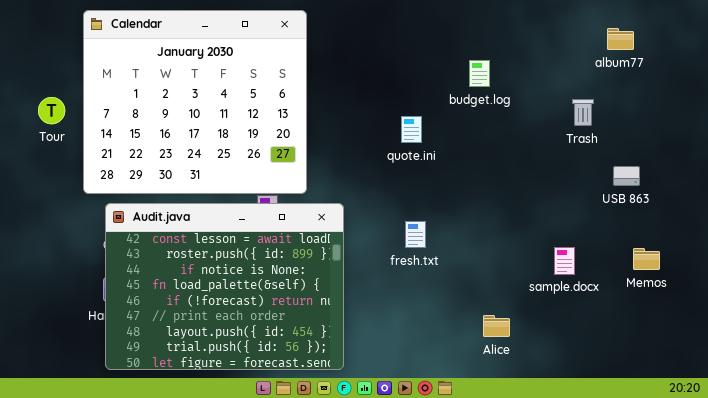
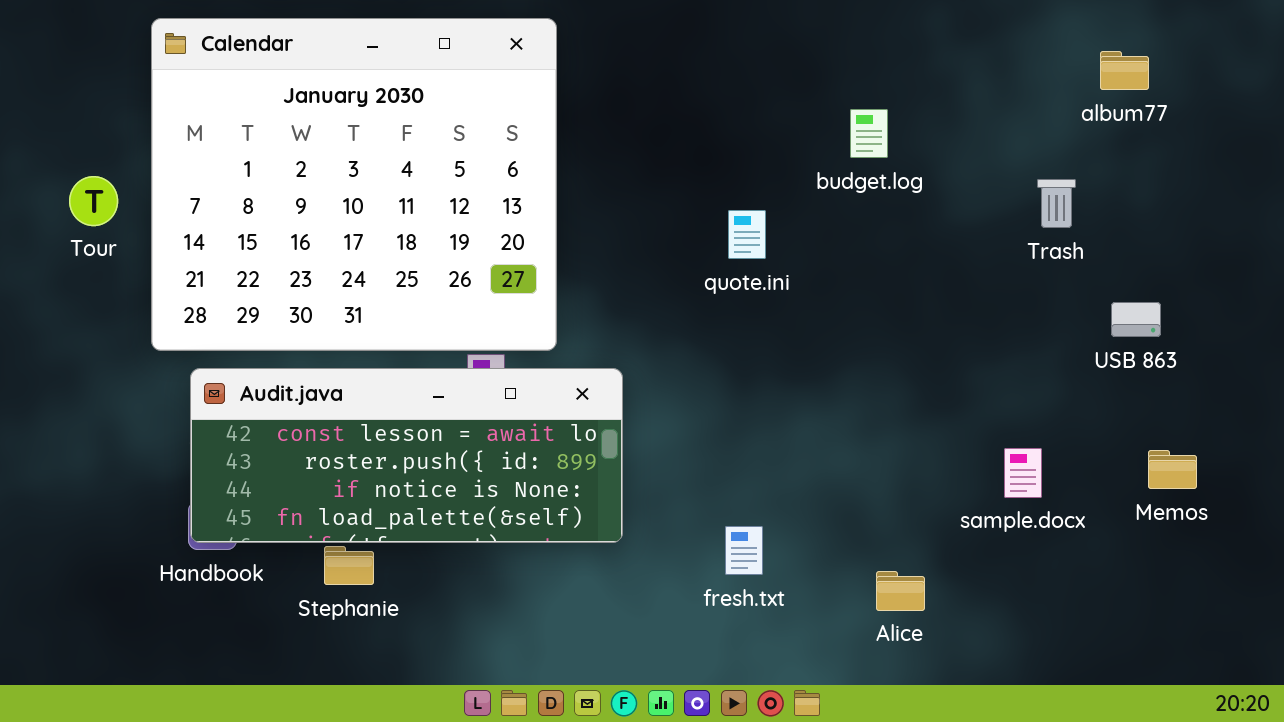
Audit.java: [105,203,344,370] -> [190,368,623,543], resized
fresh.txt: [405,221,426,248] -> [725,526,763,575], moved

